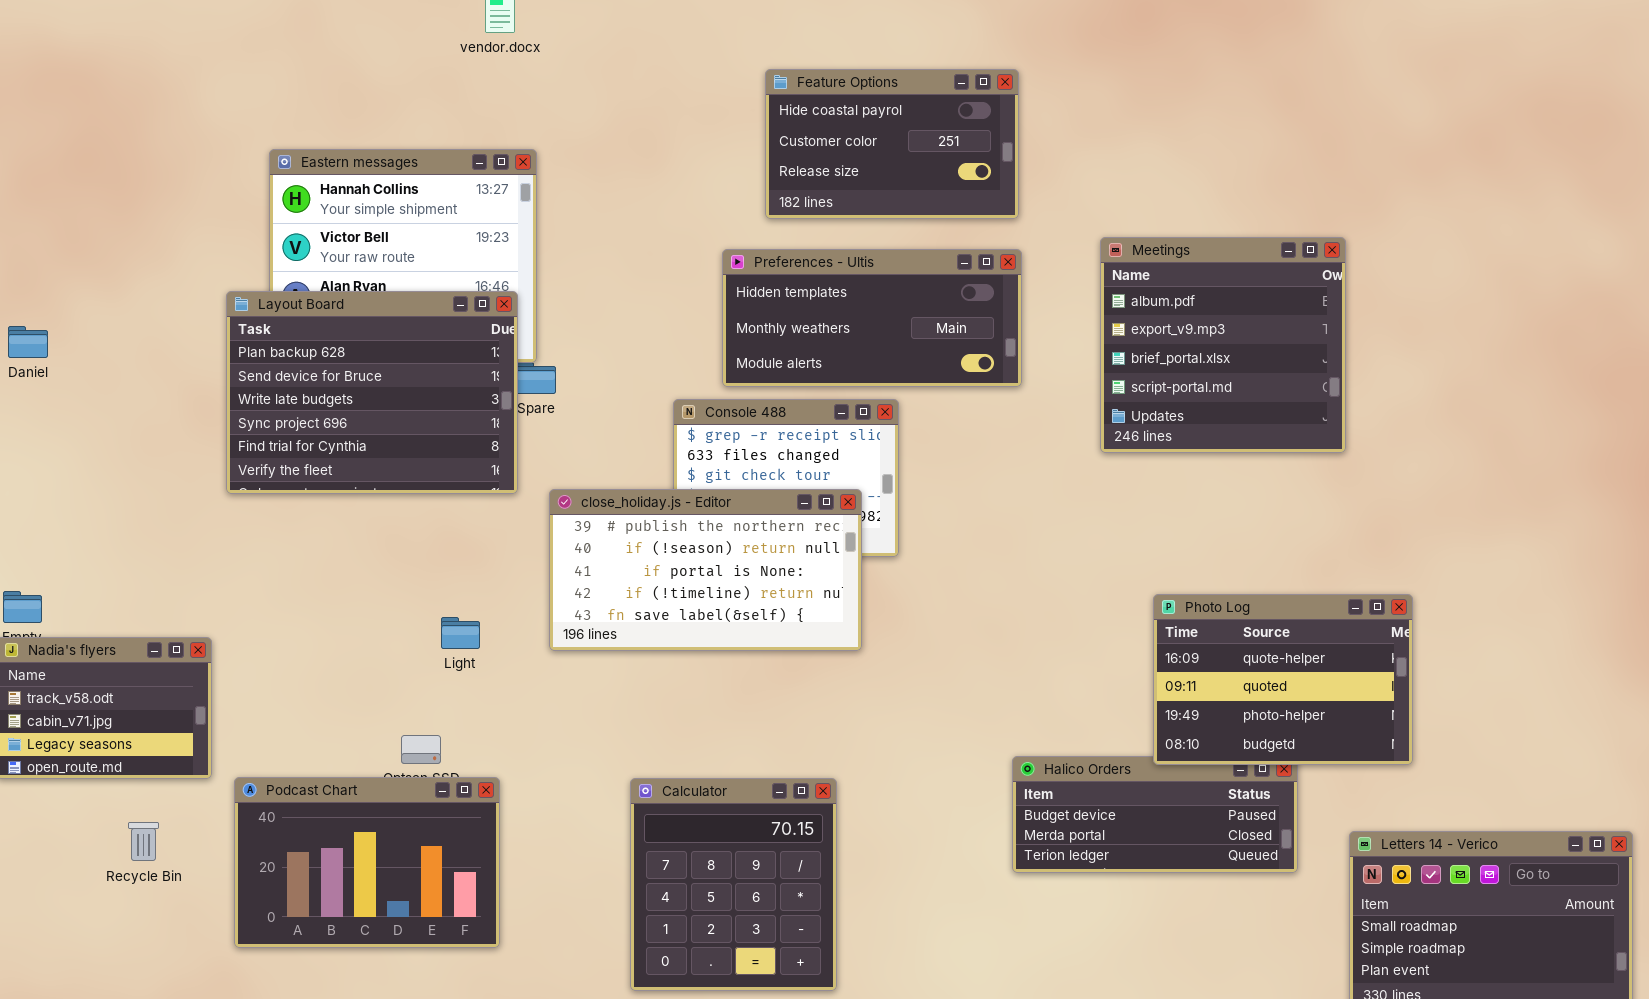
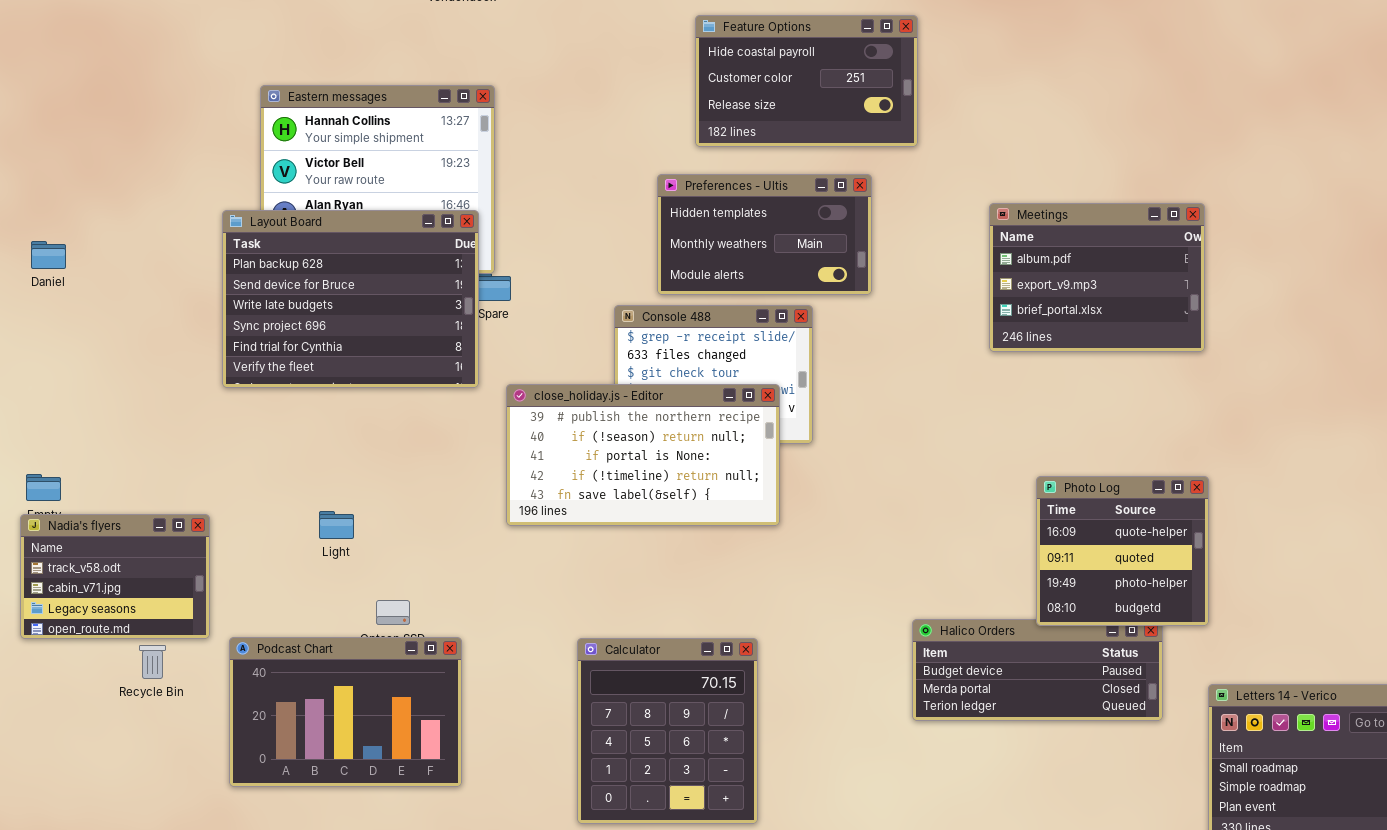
Meetings: [1100,237,1346,453] -> [989,203,1205,352], resized
Preferences - Ultis: [722,249,1022,387] -> [657,174,872,295], resized
Photo Log: [1153,594,1413,765] -> [1036,476,1209,626], resized
Light: [441,617,480,649] -> [319,511,354,539], moved
Recycle Bin: [128,822,159,861] -> [139,645,166,679], moved

